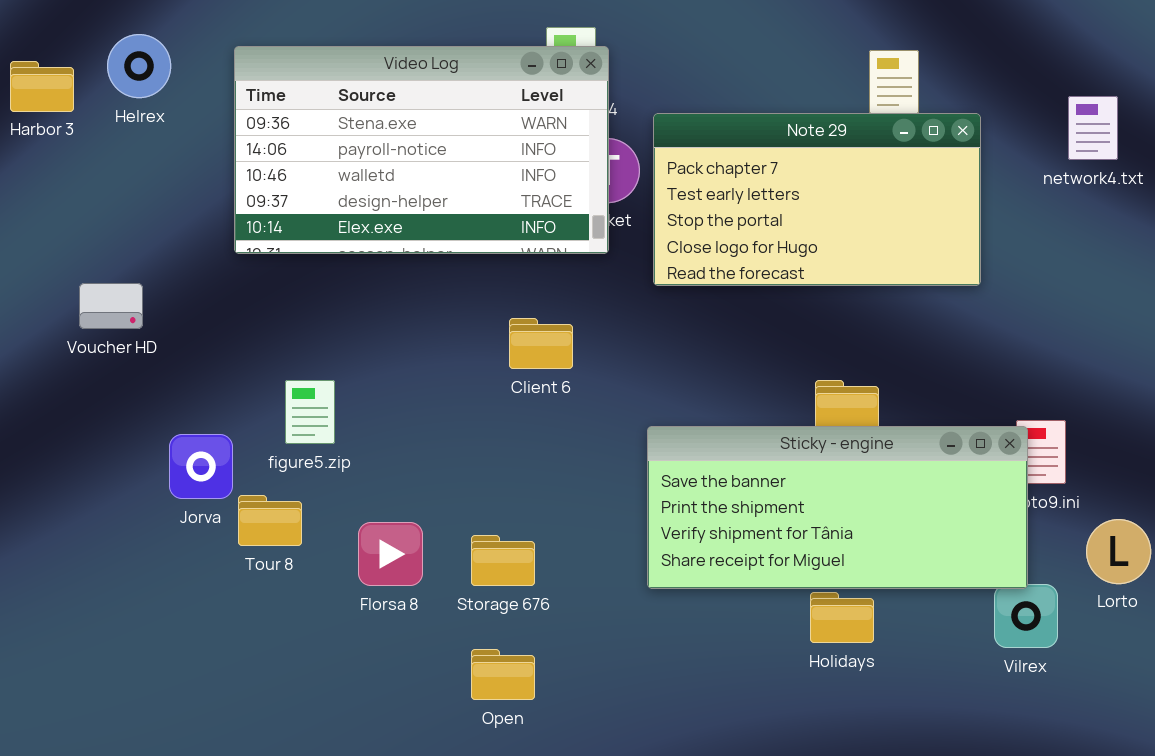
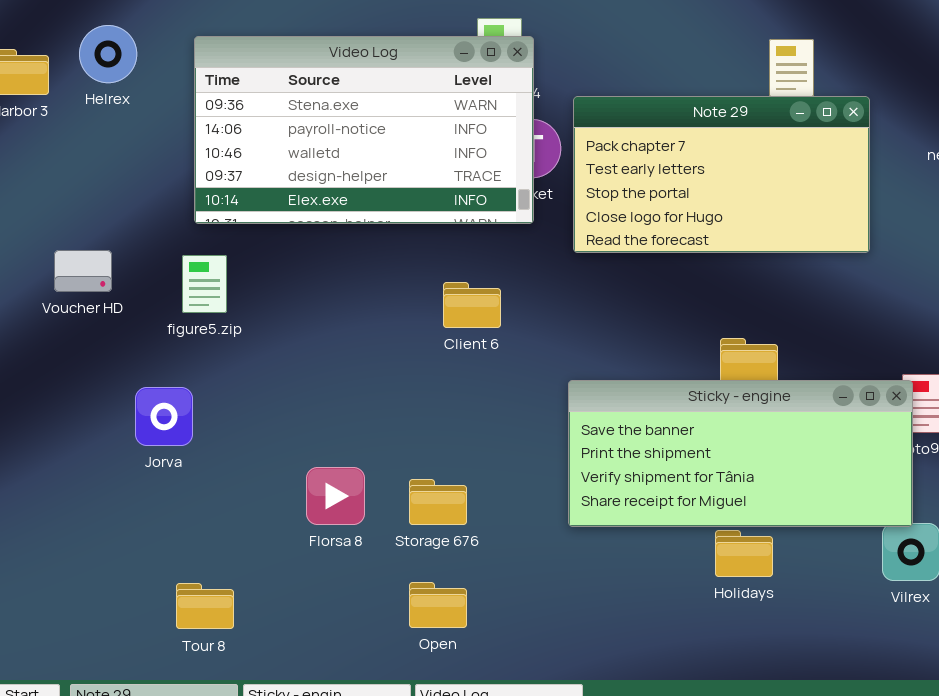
figure5.zip: [285,380,335,444] -> [182,255,227,313], moved
Tour 8: [238,495,302,546] -> [176,583,234,629], moved

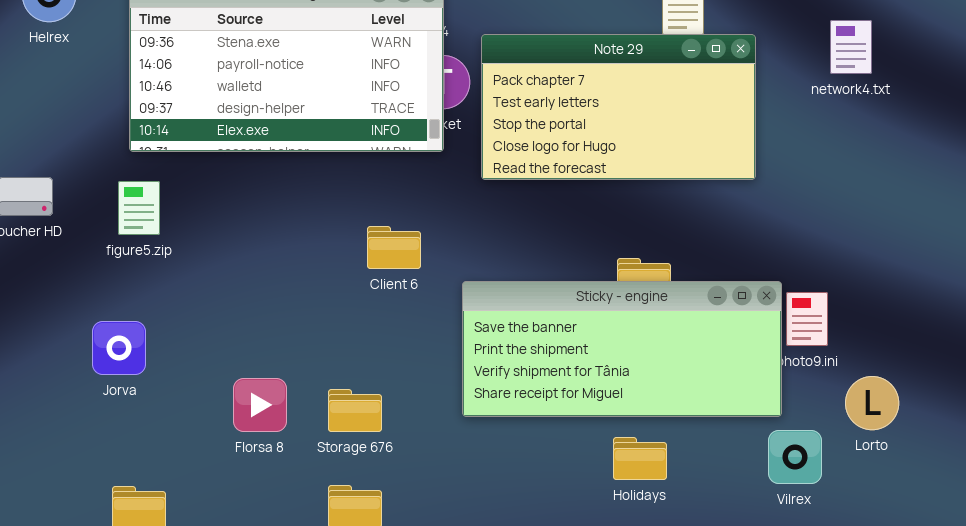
Client 6: [443,282,501,328] -> [367,226,421,269], moved
Sticky - engine: [568,380,913,527] -> [462,281,782,417], moved
Jorva: [135,387,193,446] -> [92,321,146,375], moved

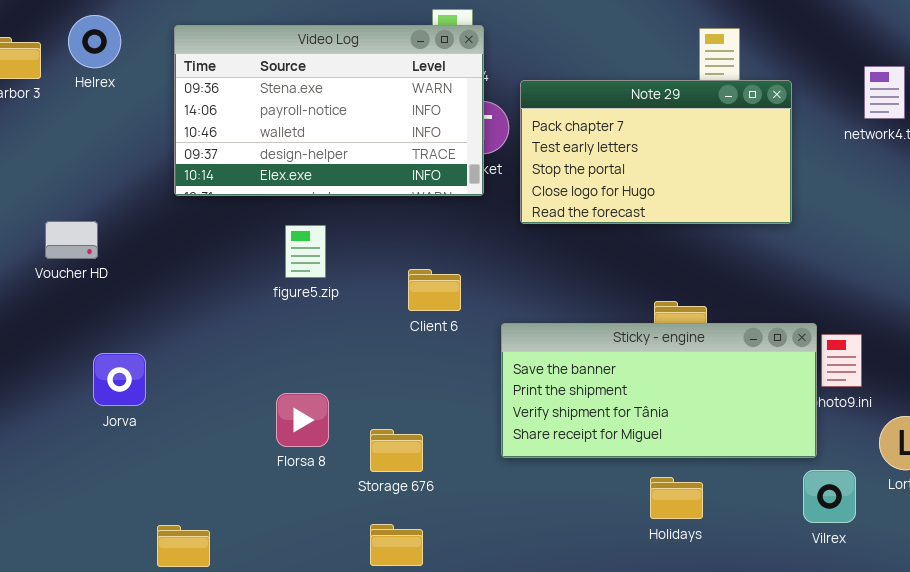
figure5.zip: [118,181,160,235] -> [285,225,326,278], moved
Jorva: [92,321,146,375] -> [93,353,146,406], moved
Florsa 8: [233,378,287,432] -> [276,393,329,447], moved

